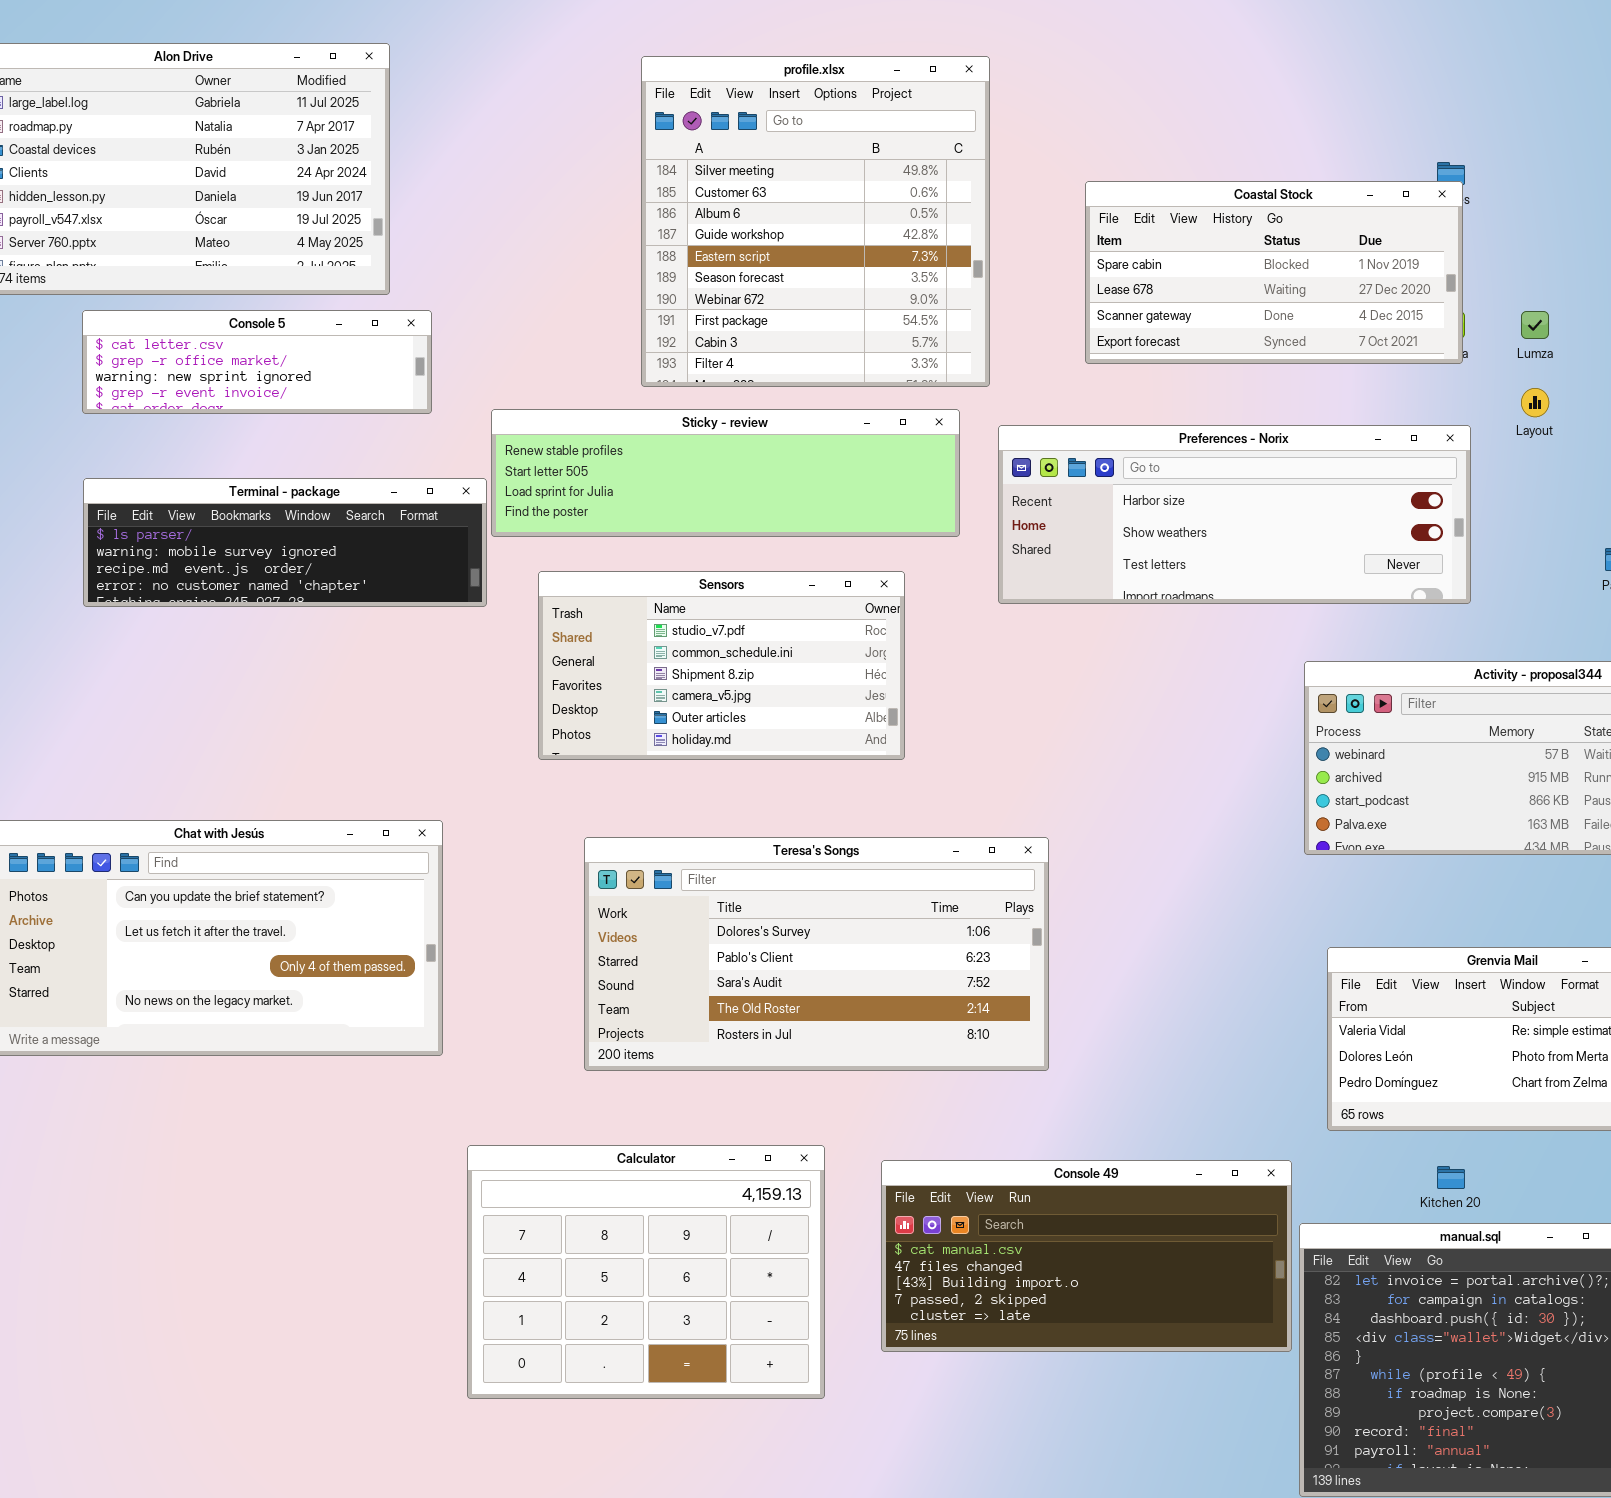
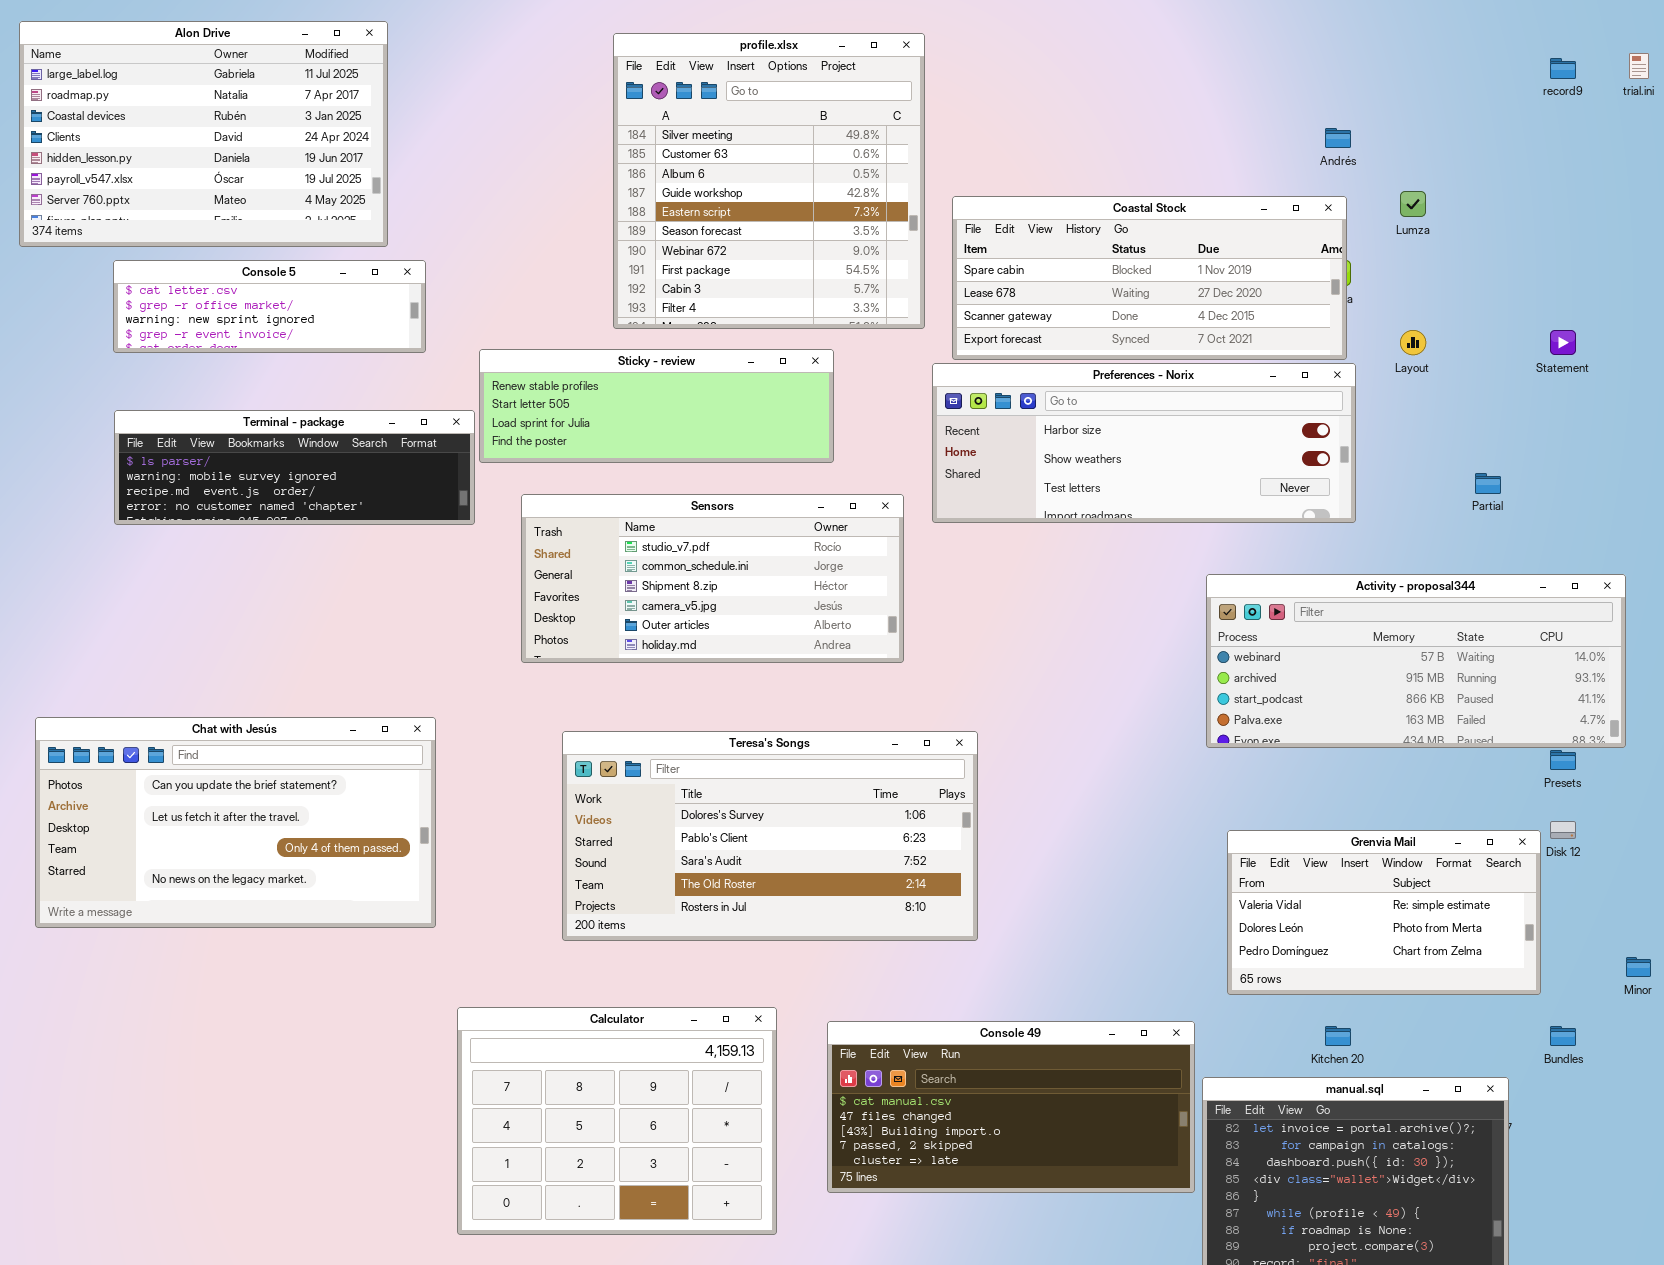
Coastal Stock: [1085,181,1463,364] -> [952,196,1347,360], moved, resized
Lumza: [1521,311,1549,339] -> [1400,191,1426,217], moved
Sticky - review: [491,409,960,537] -> [479,349,834,463], resized
Sensors: [538,571,905,760] -> [521,494,904,663], resized

